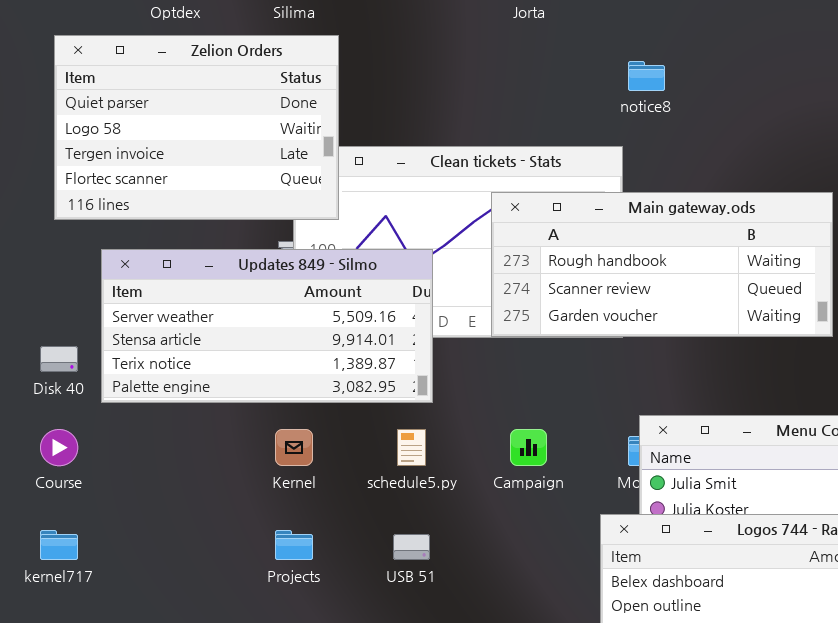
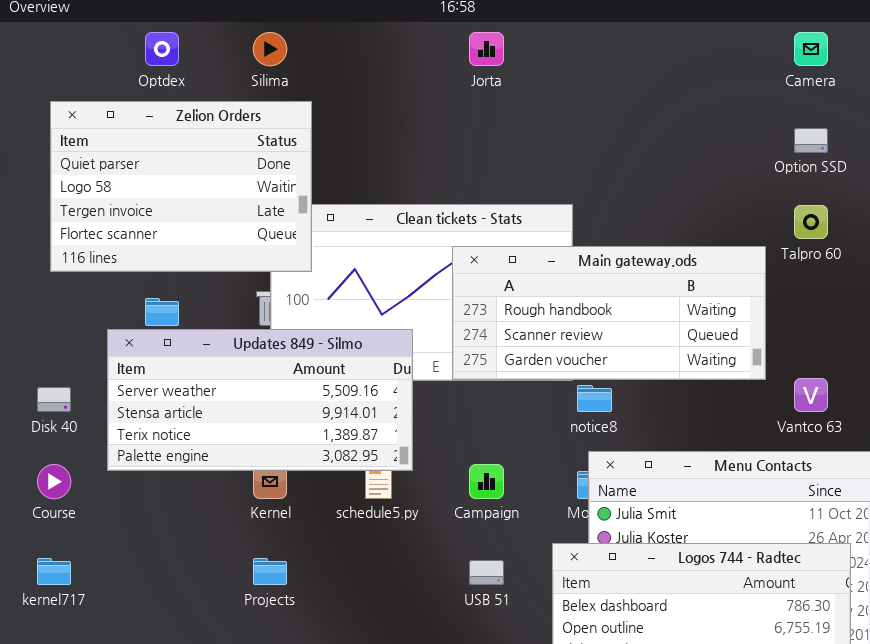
notice8: [628,61,665,91] -> [577,385,612,412], moved
Updates 849 - Silmo: [101,249,433,403] -> [107,329,413,471], moved
USB 51: [393,534,430,560] -> [469,560,504,585], moved

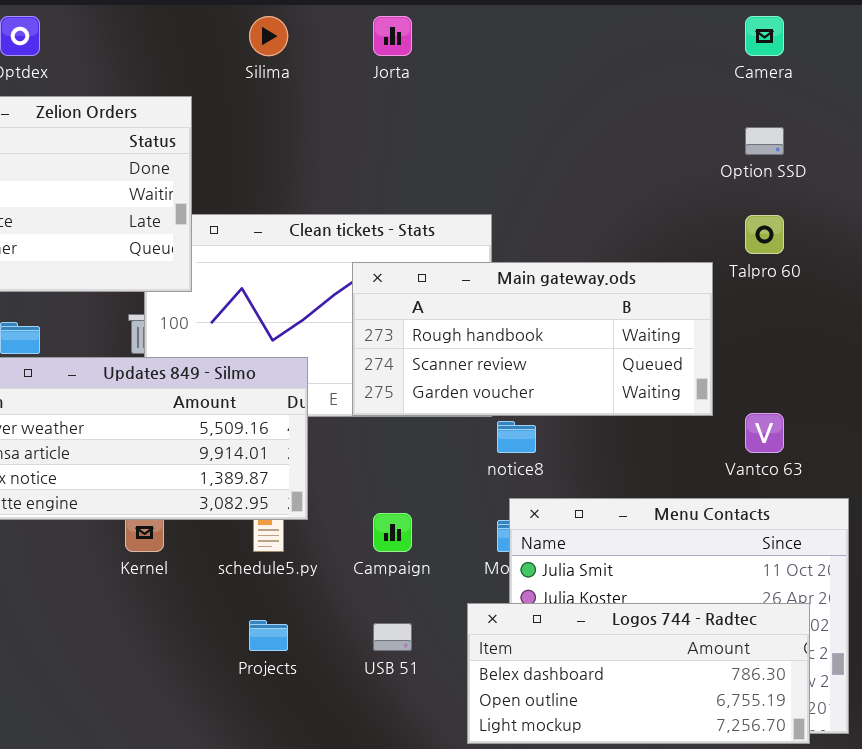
Silima: [253,32,287,66] -> [249,16,288,56], moved
Projects: [253,558,287,585] -> [249,620,288,651], moved

